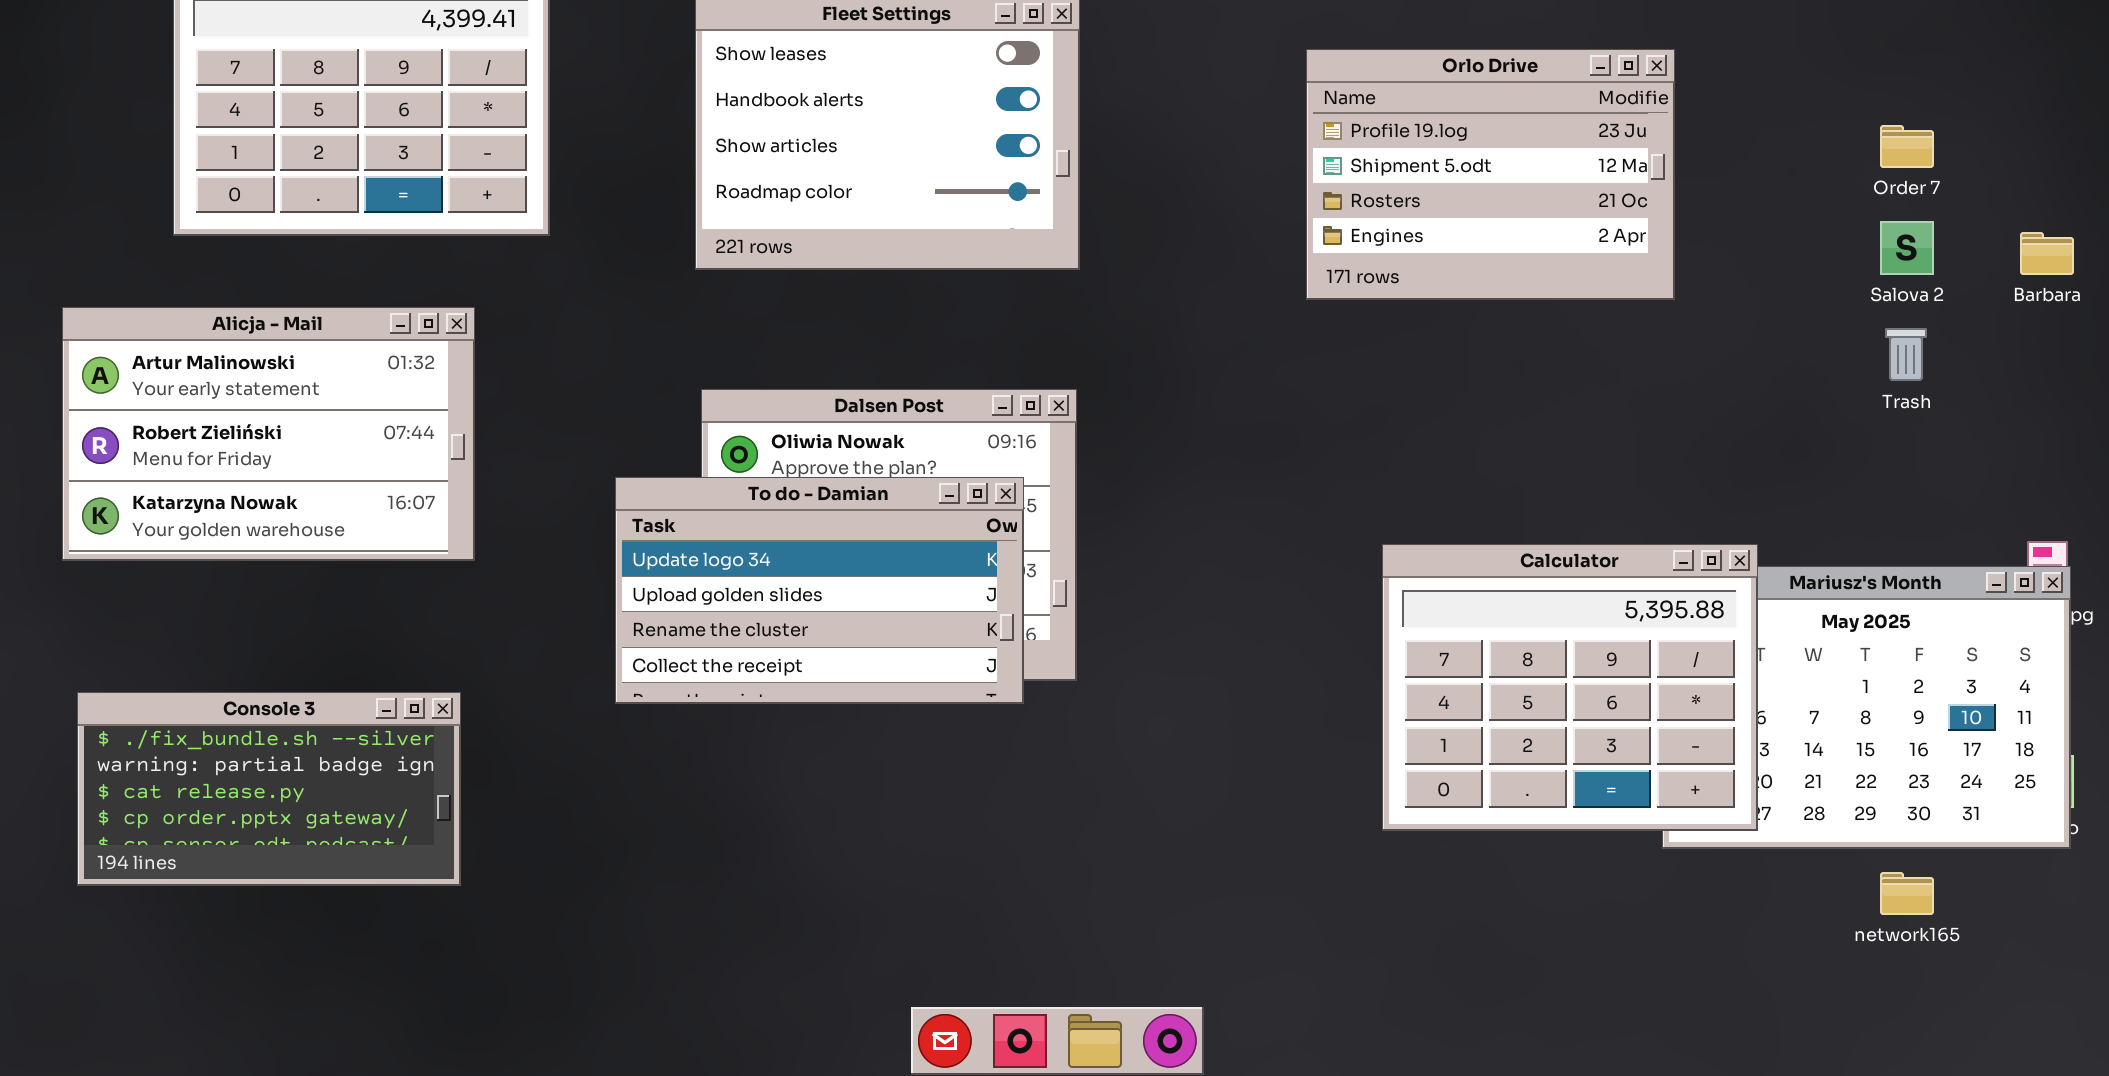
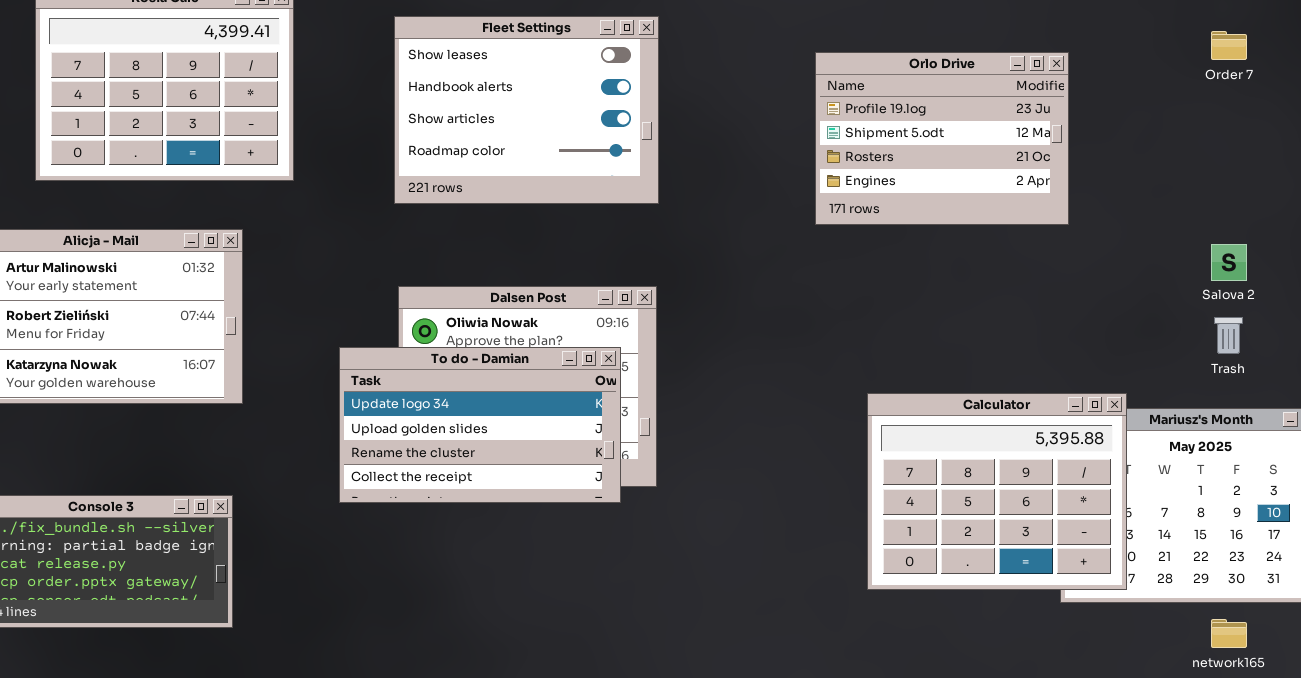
Order 7: [1880,125,1934,168] -> [1211,31,1247,60], moved
Salova 2: [1880,221,1934,275] -> [1211,244,1247,281], moved
Trash: [1885,328,1927,381] -> [1214,317,1243,354], moved

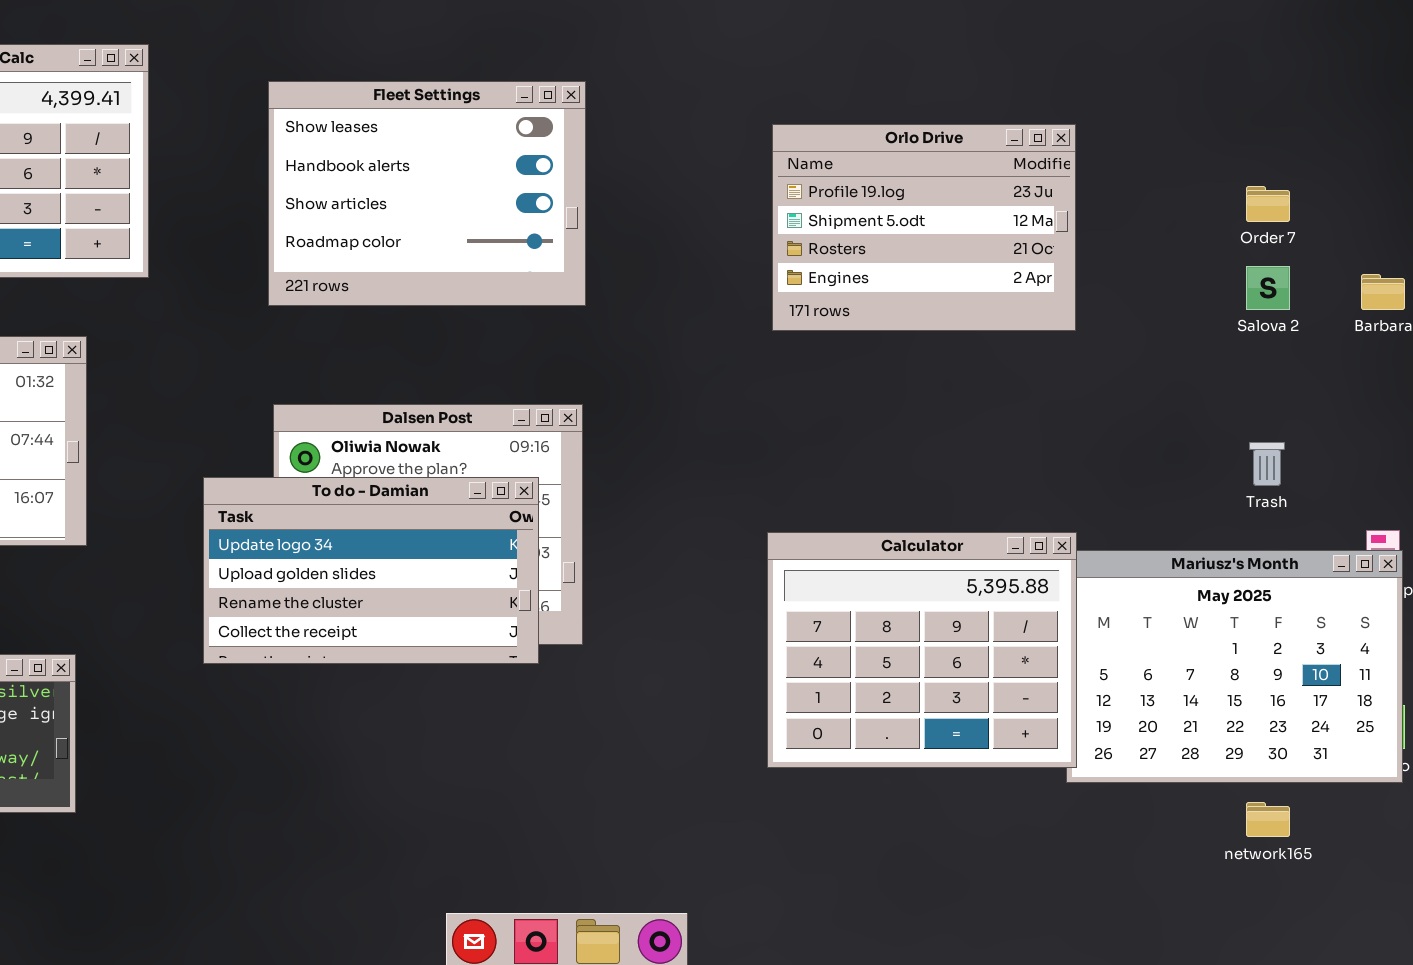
Order 7: [1211,31,1247,60] -> [1246,186,1290,222], moved
Salova 2: [1211,244,1247,281] -> [1246,266,1290,310], moved
Calculator: [867,393,1127,590] -> [767,532,1077,768], moved

